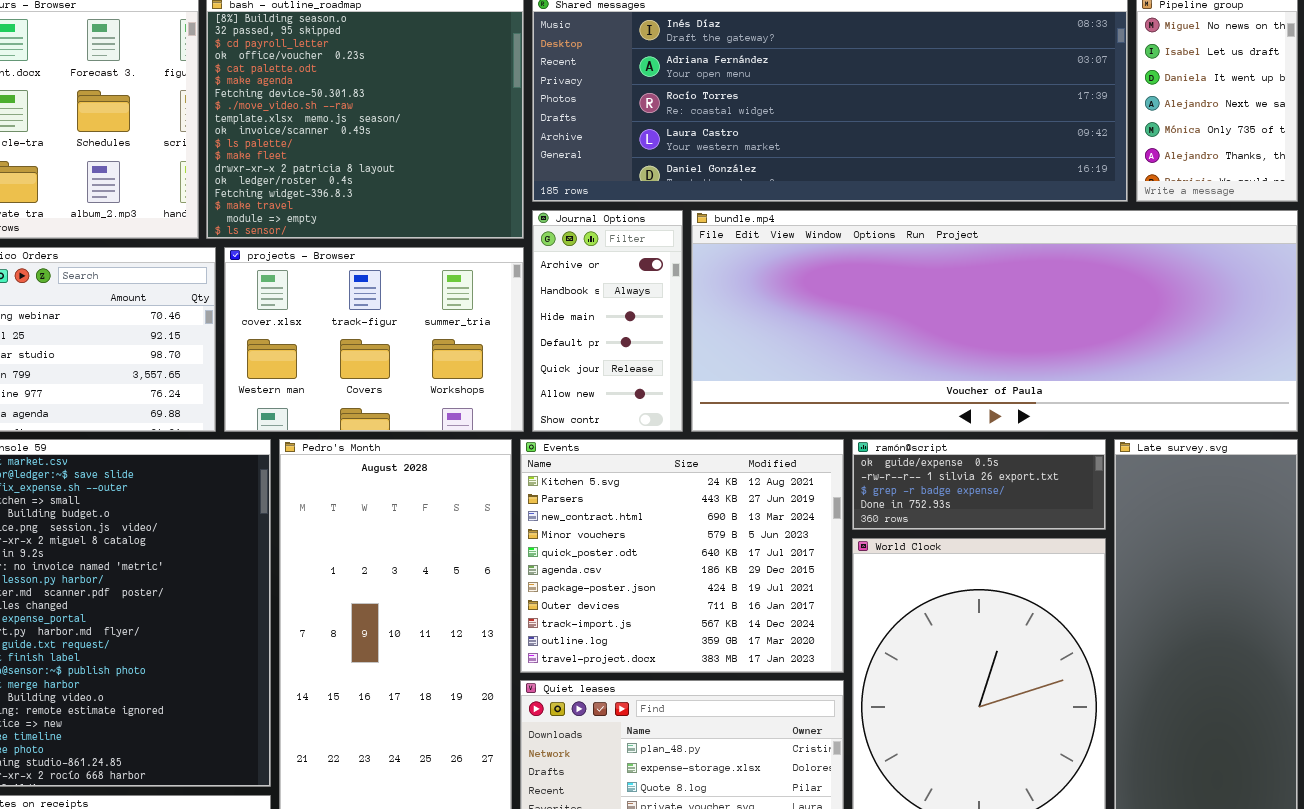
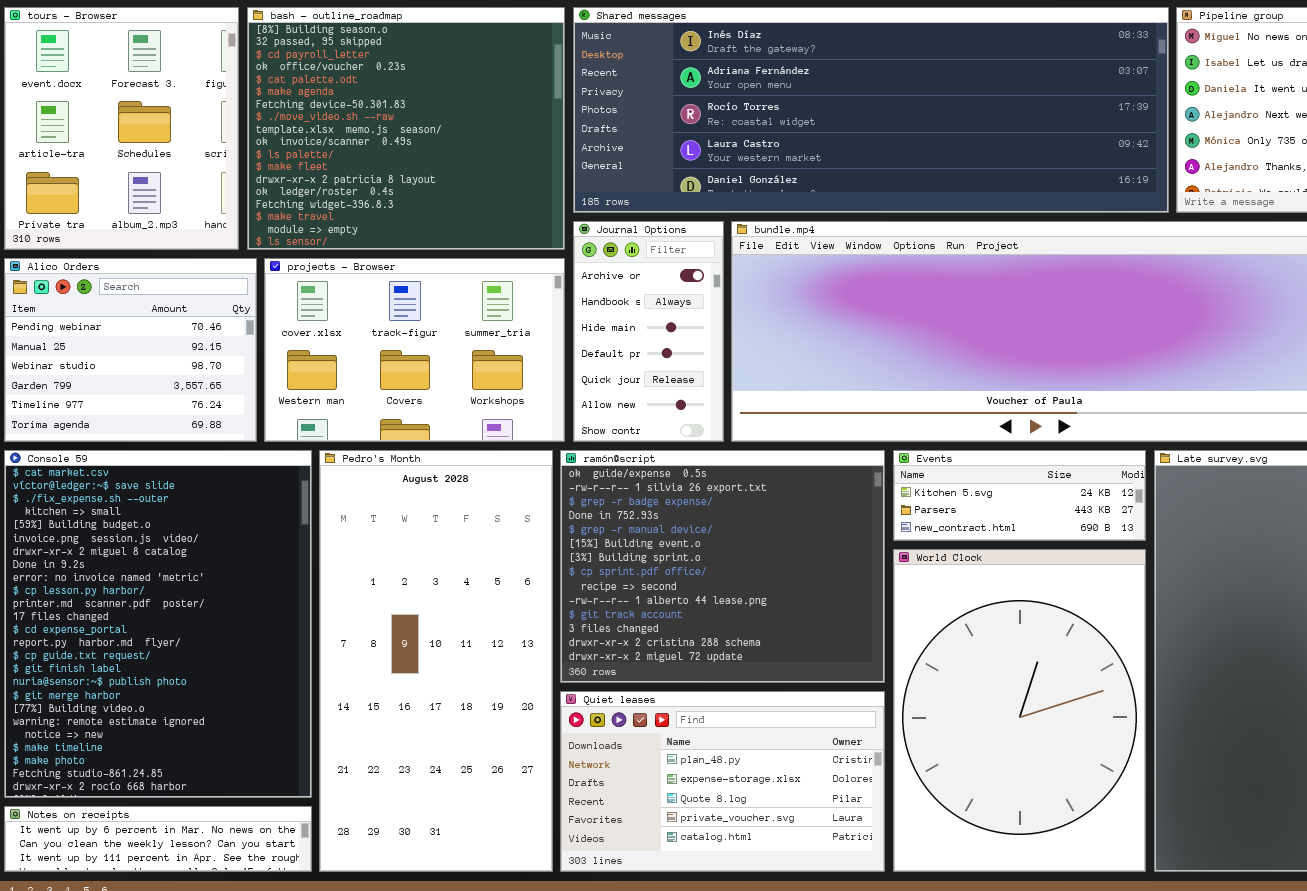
Events: [520,439,844,673] -> [893,450,1146,541], moved, resized
ramón@script: [852,439,1106,530] -> [560,450,885,683], moved, resized

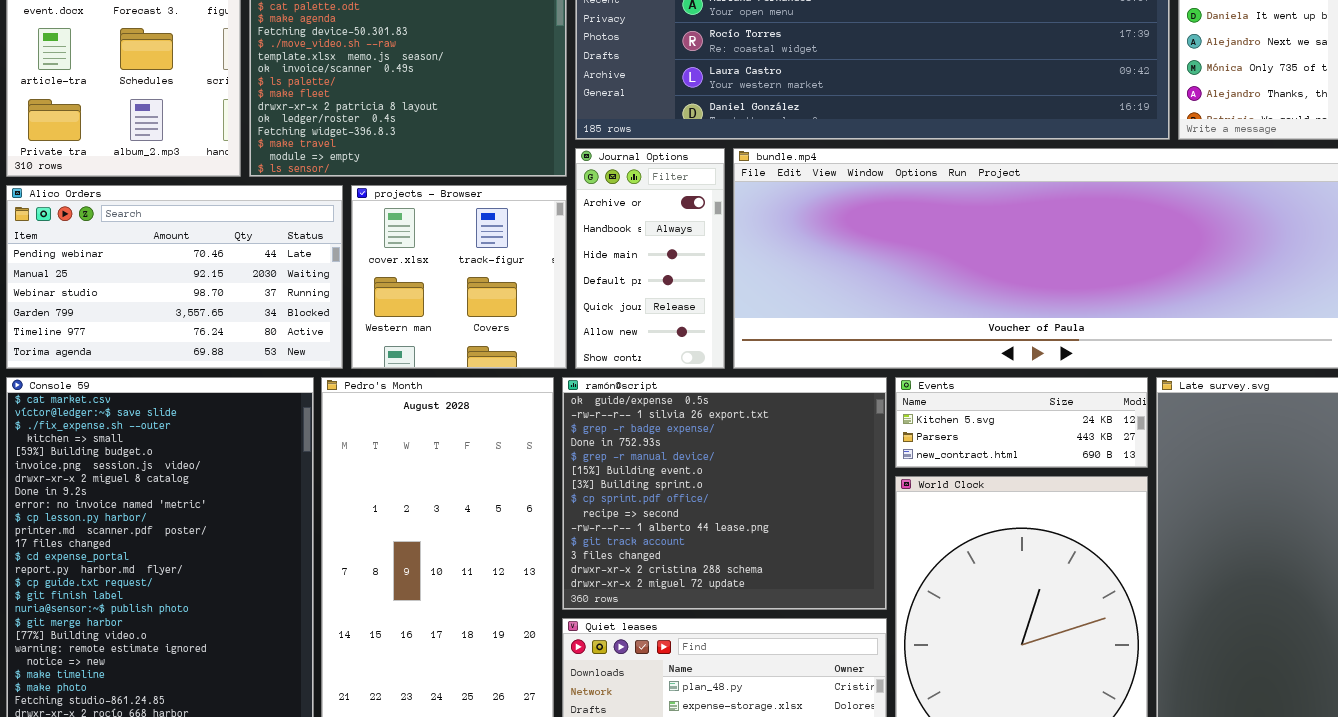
Alico Orders: [4,258,257,442] -> [6,185,343,369], resized
projects - Browser: [264,258,565,442] -> [351,185,567,369], resized

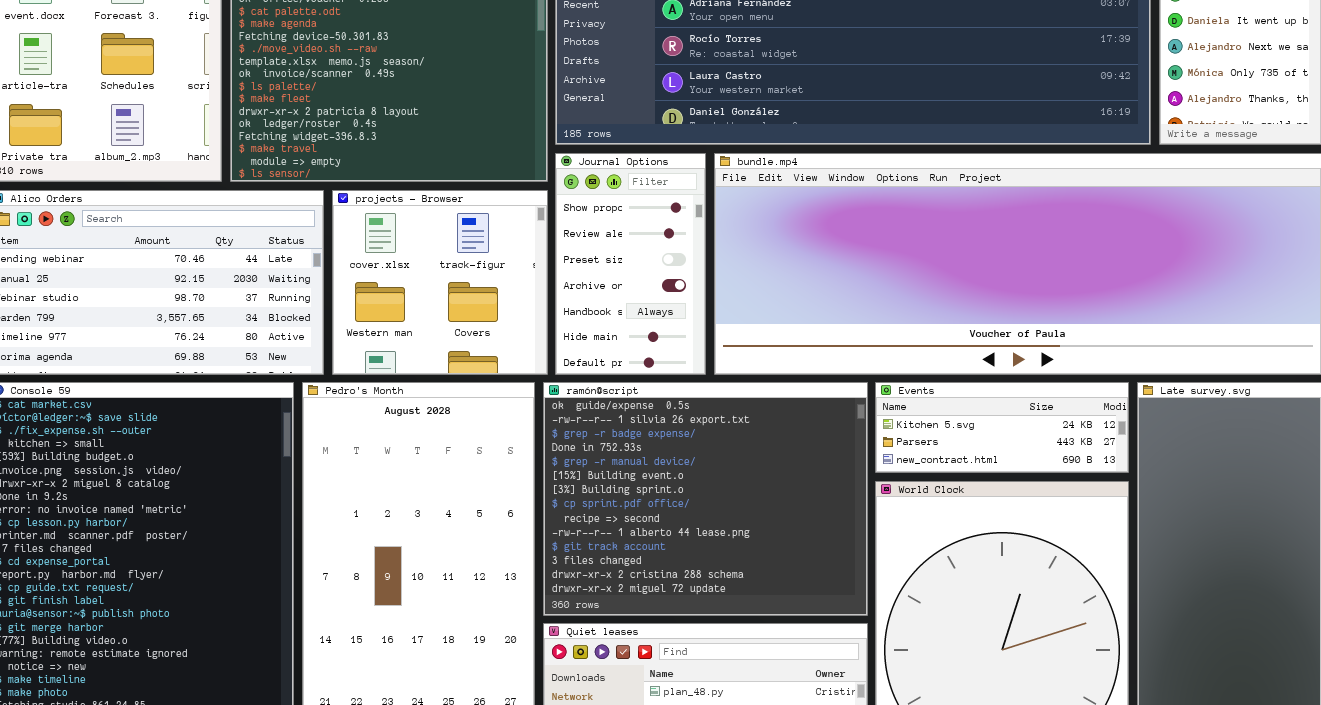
Journal Options: [575,148,725,369] -> [555,153,706,375], scrolled up 3 rows

